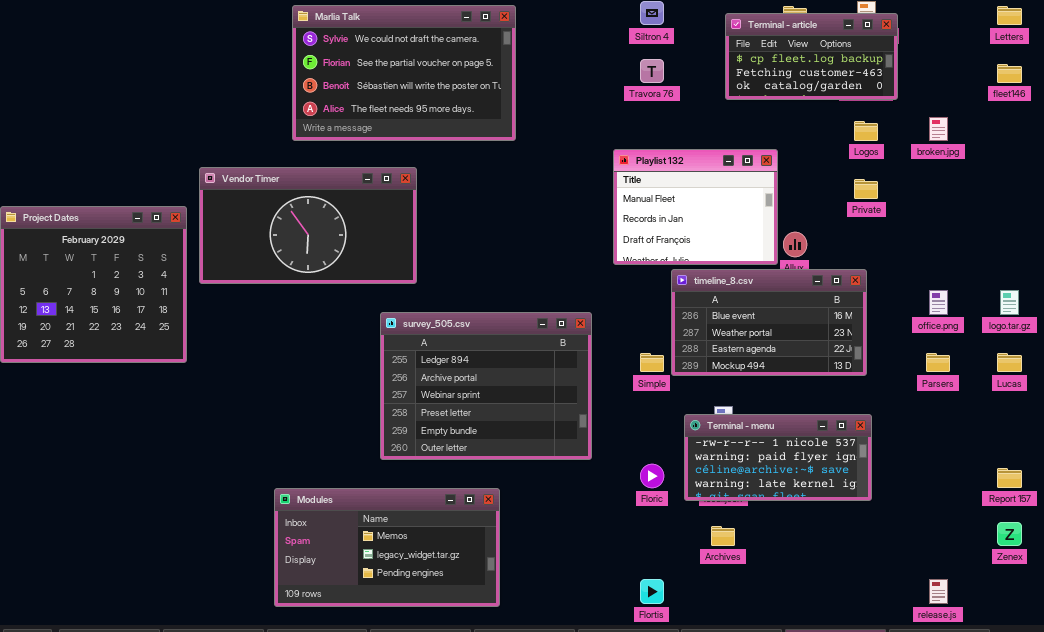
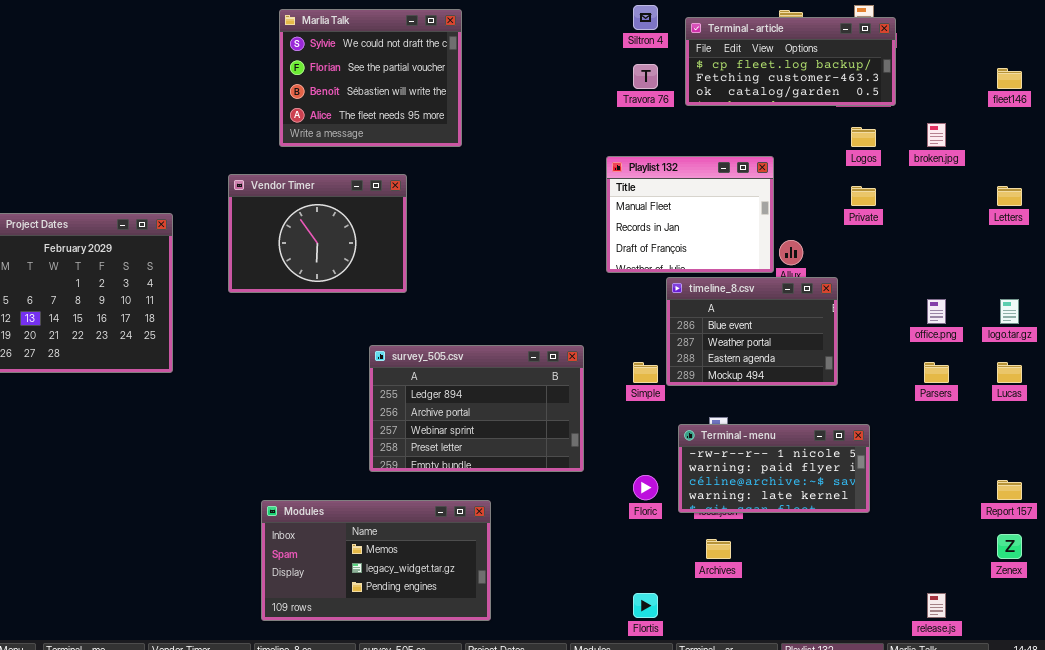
Marlia Talk: [292,5,516,141] -> [279,9,462,147], resized
Letters: [997,6,1022,25] -> [997,186,1022,206], moved
Terminal - article: [725,13,898,100] -> [685,17,896,106], resized
Vendor Timer: [199,167,417,284] -> [228,174,407,293], resized
timeline_8.csv: [671,269,867,376] -> [666,277,838,386], resized
survey_505.csv: [380,312,592,460] -> [369,345,584,472], resized

